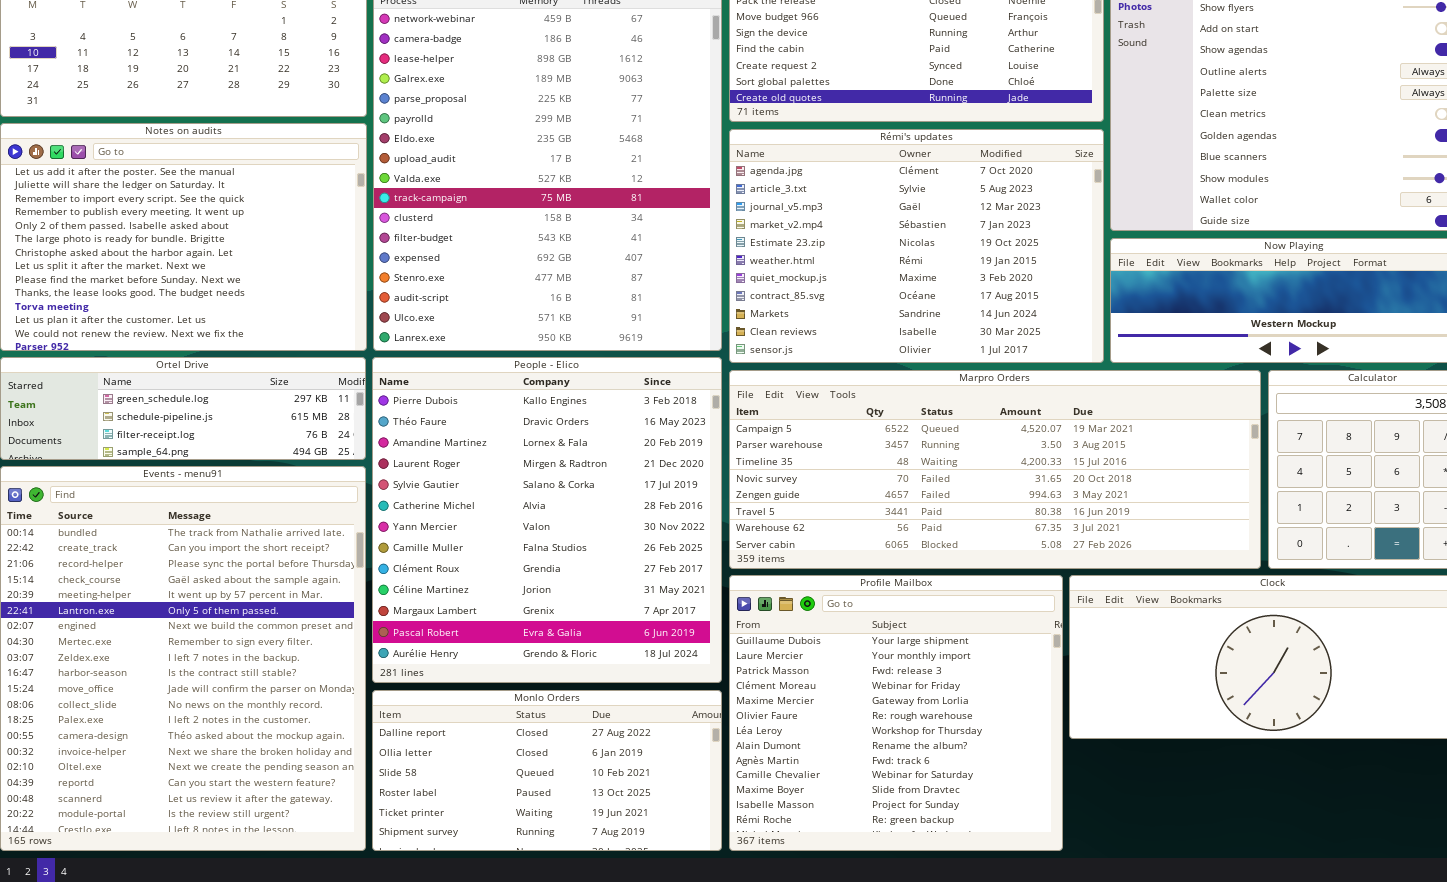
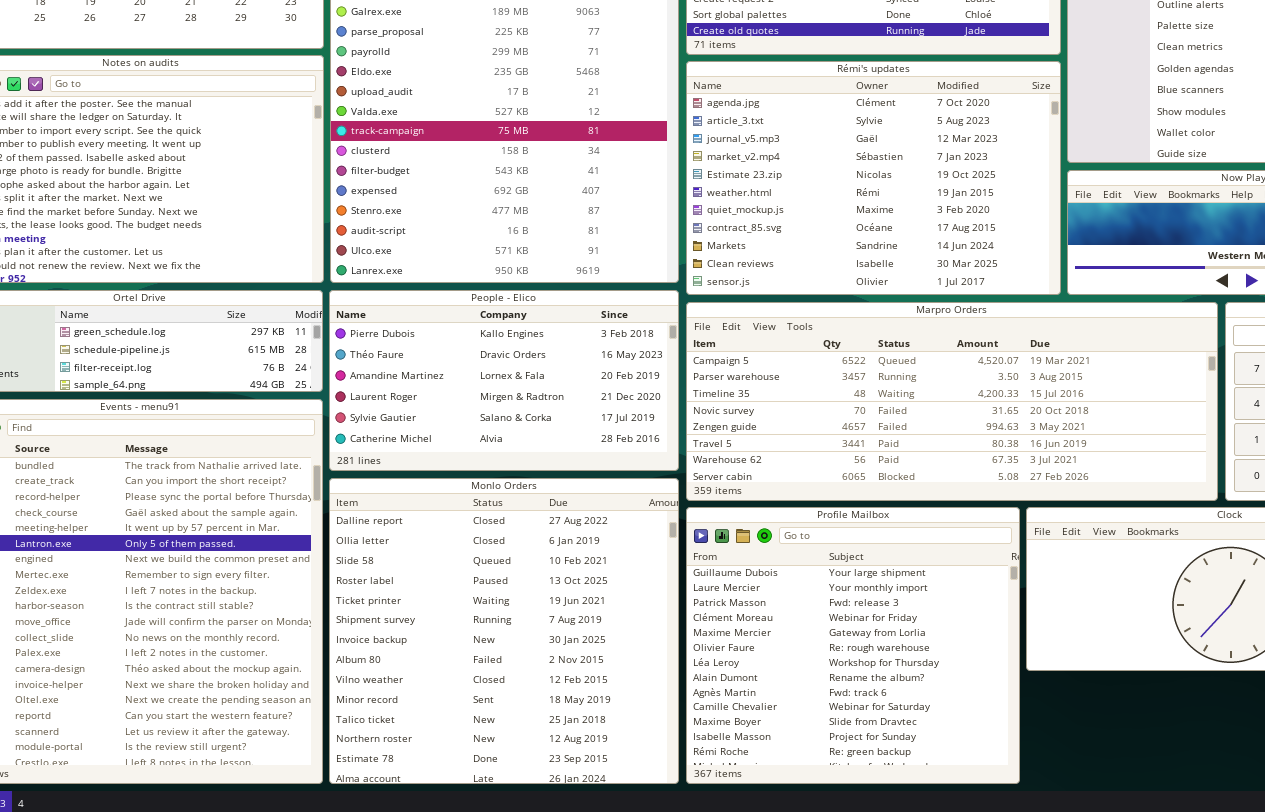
People - Elico: [372,357,722,683] -> [329,290,679,471], resized
Monlo Orders: [372,690,722,851] -> [329,478,679,784], resized

